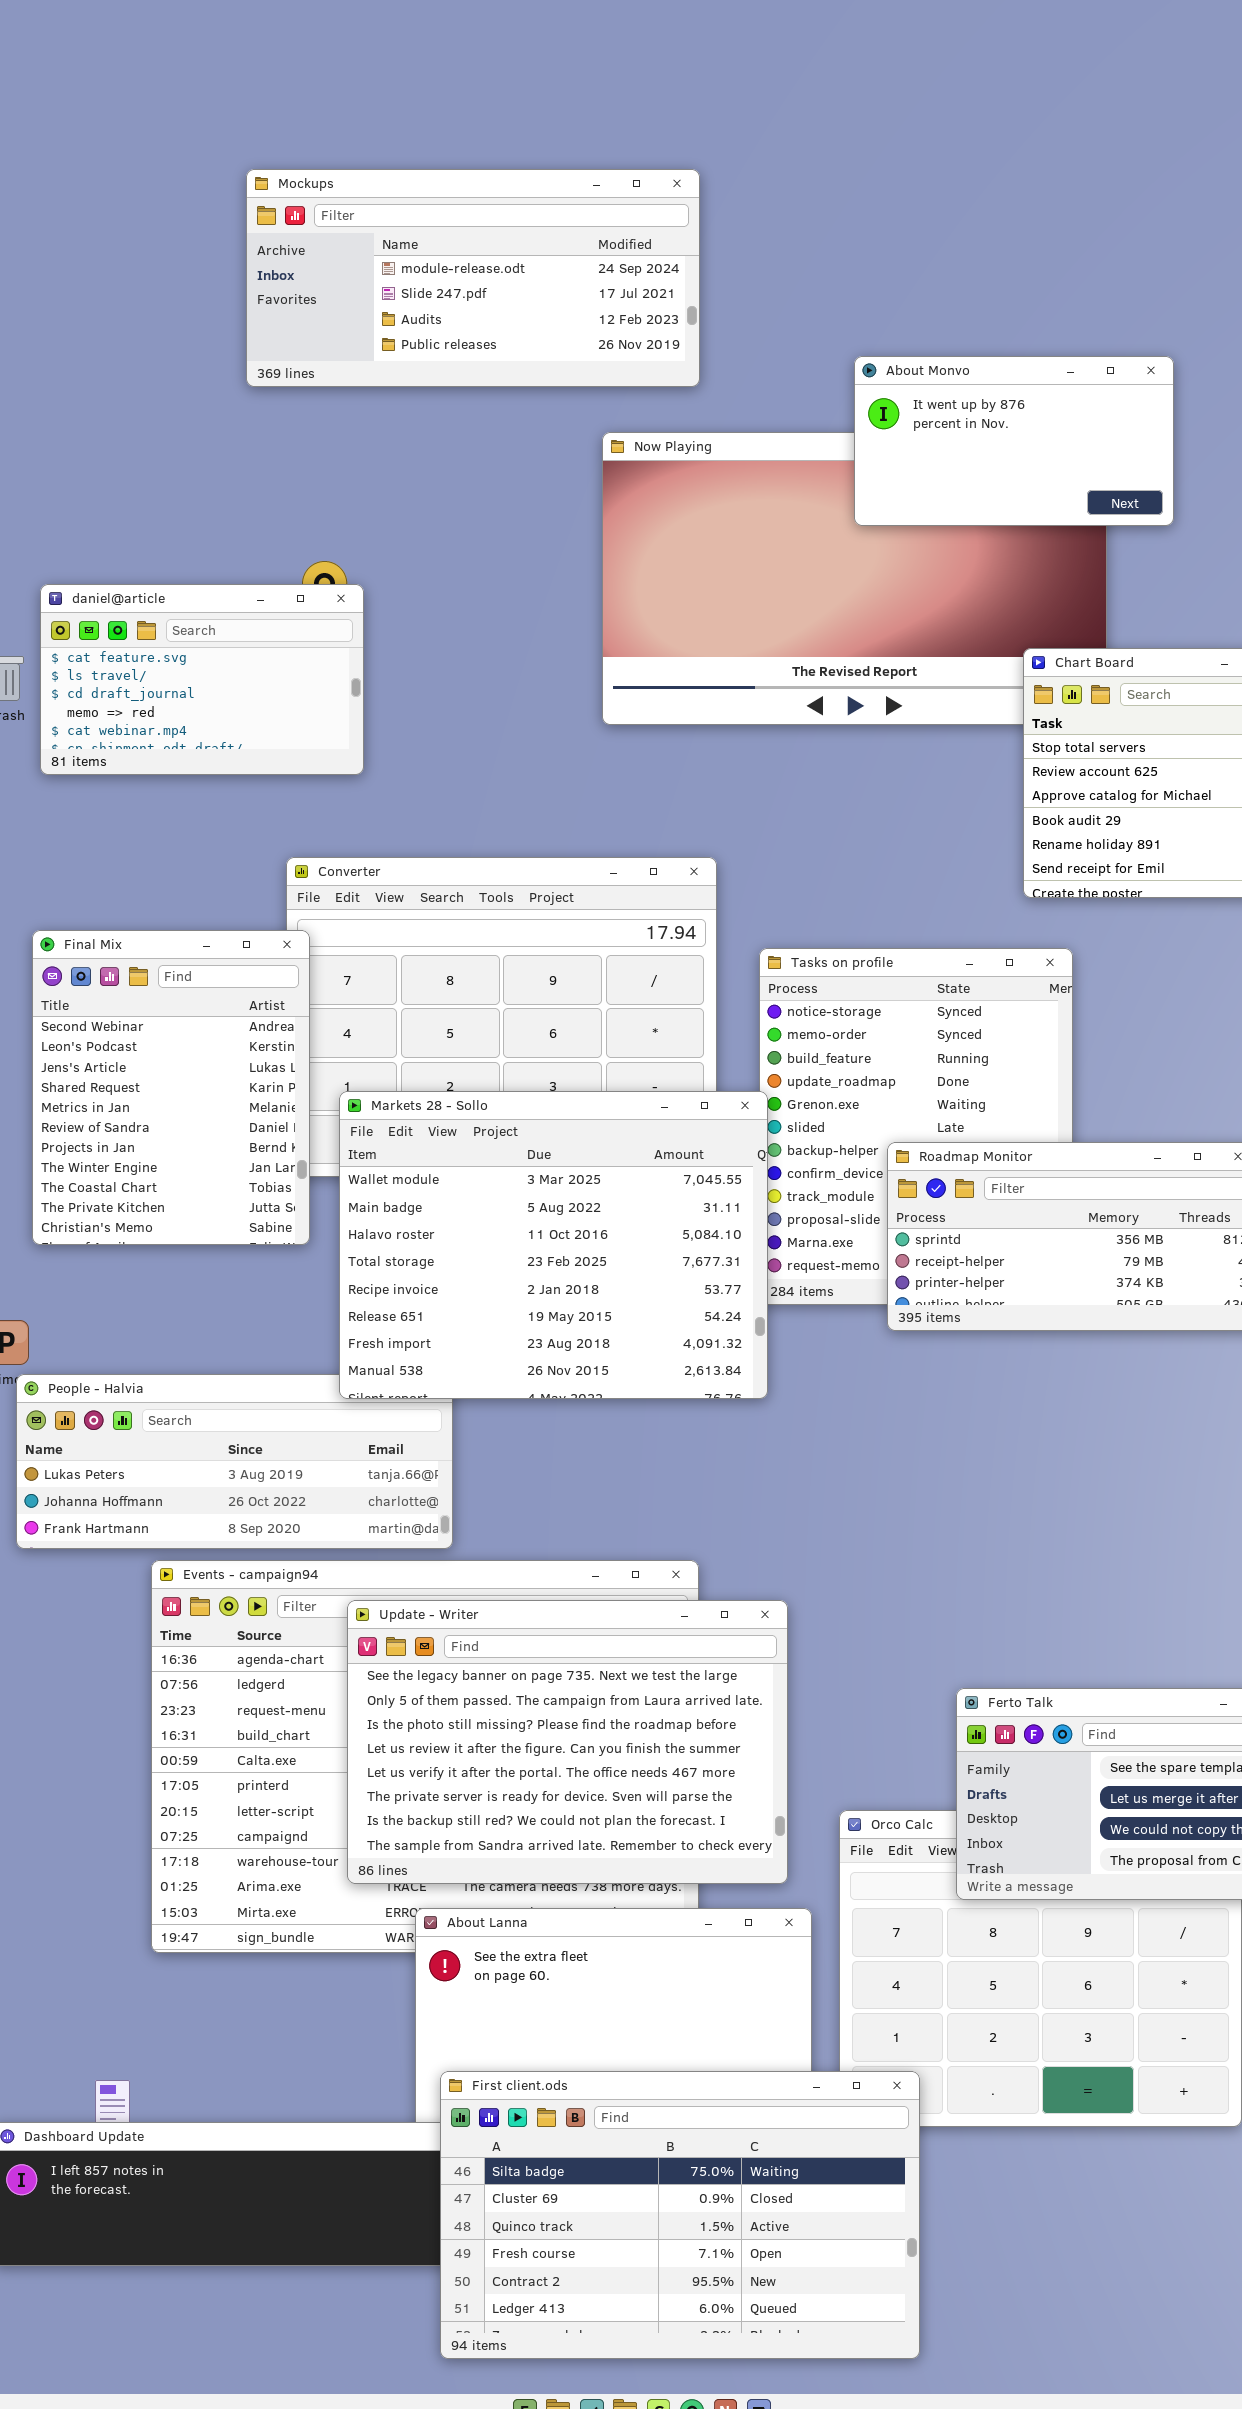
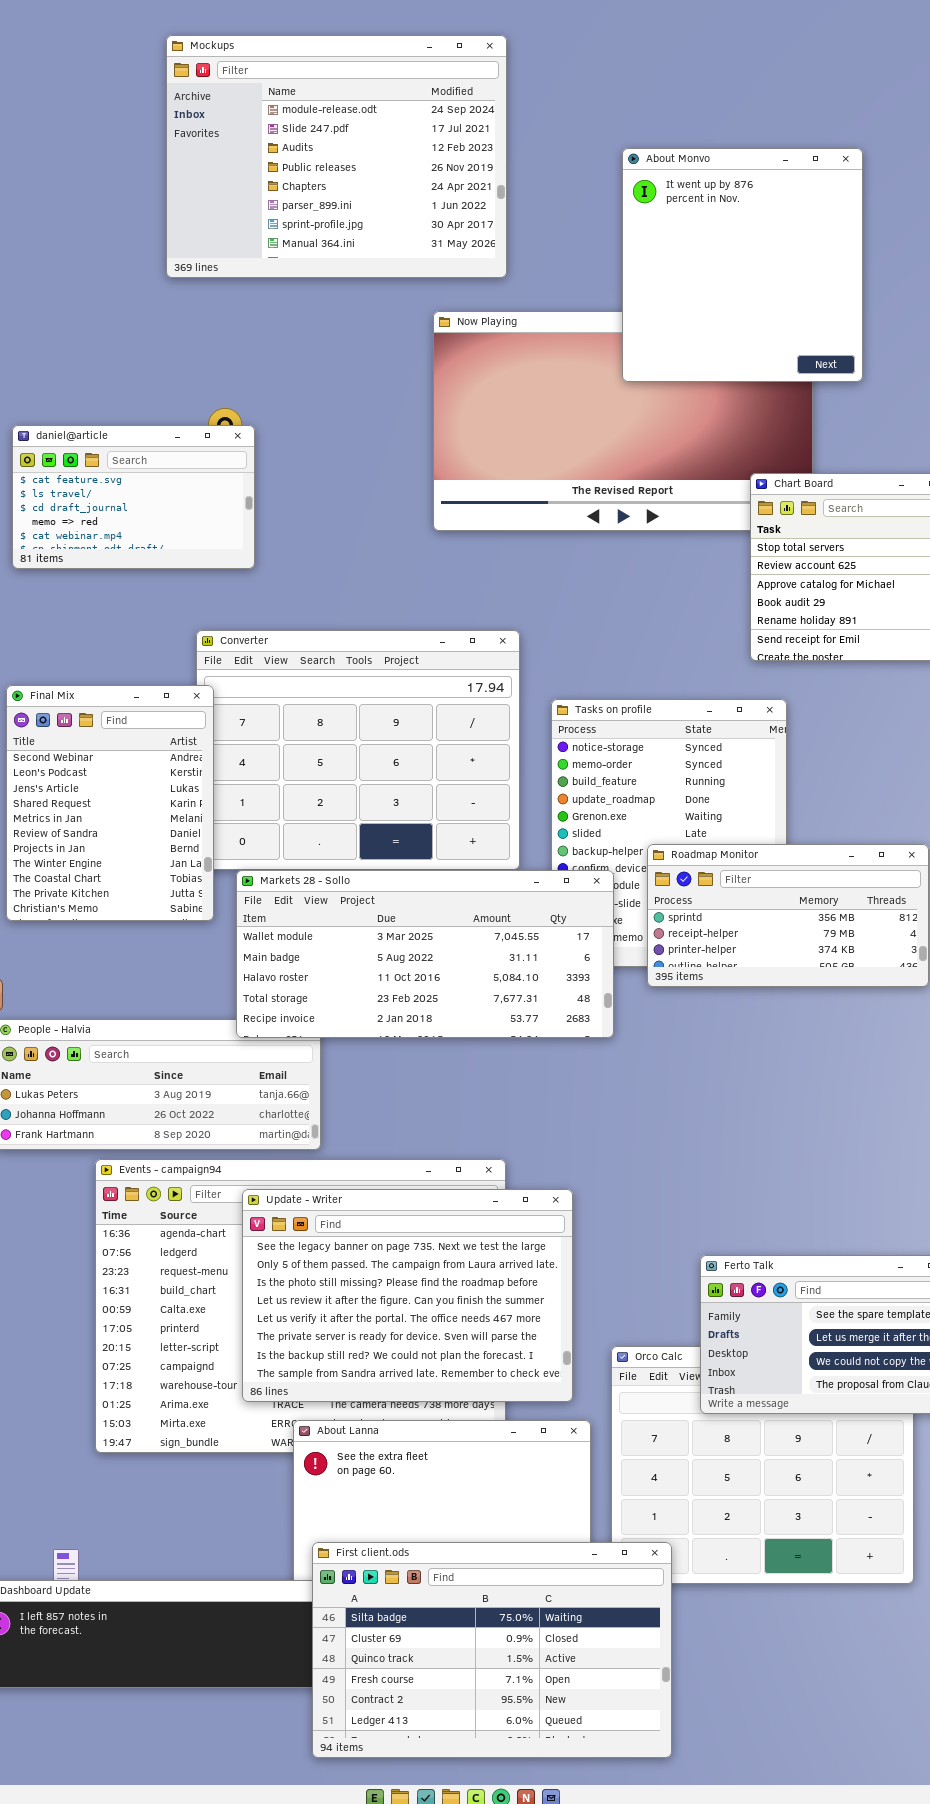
Mockups: [246,169,700,387] -> [166,35,507,278], resized
About Monvo: [854,356,1174,526] -> [622,148,863,382], resized
Markets 28 - Sollo: [339,1091,768,1399] -> [236,870,614,1038], resized

